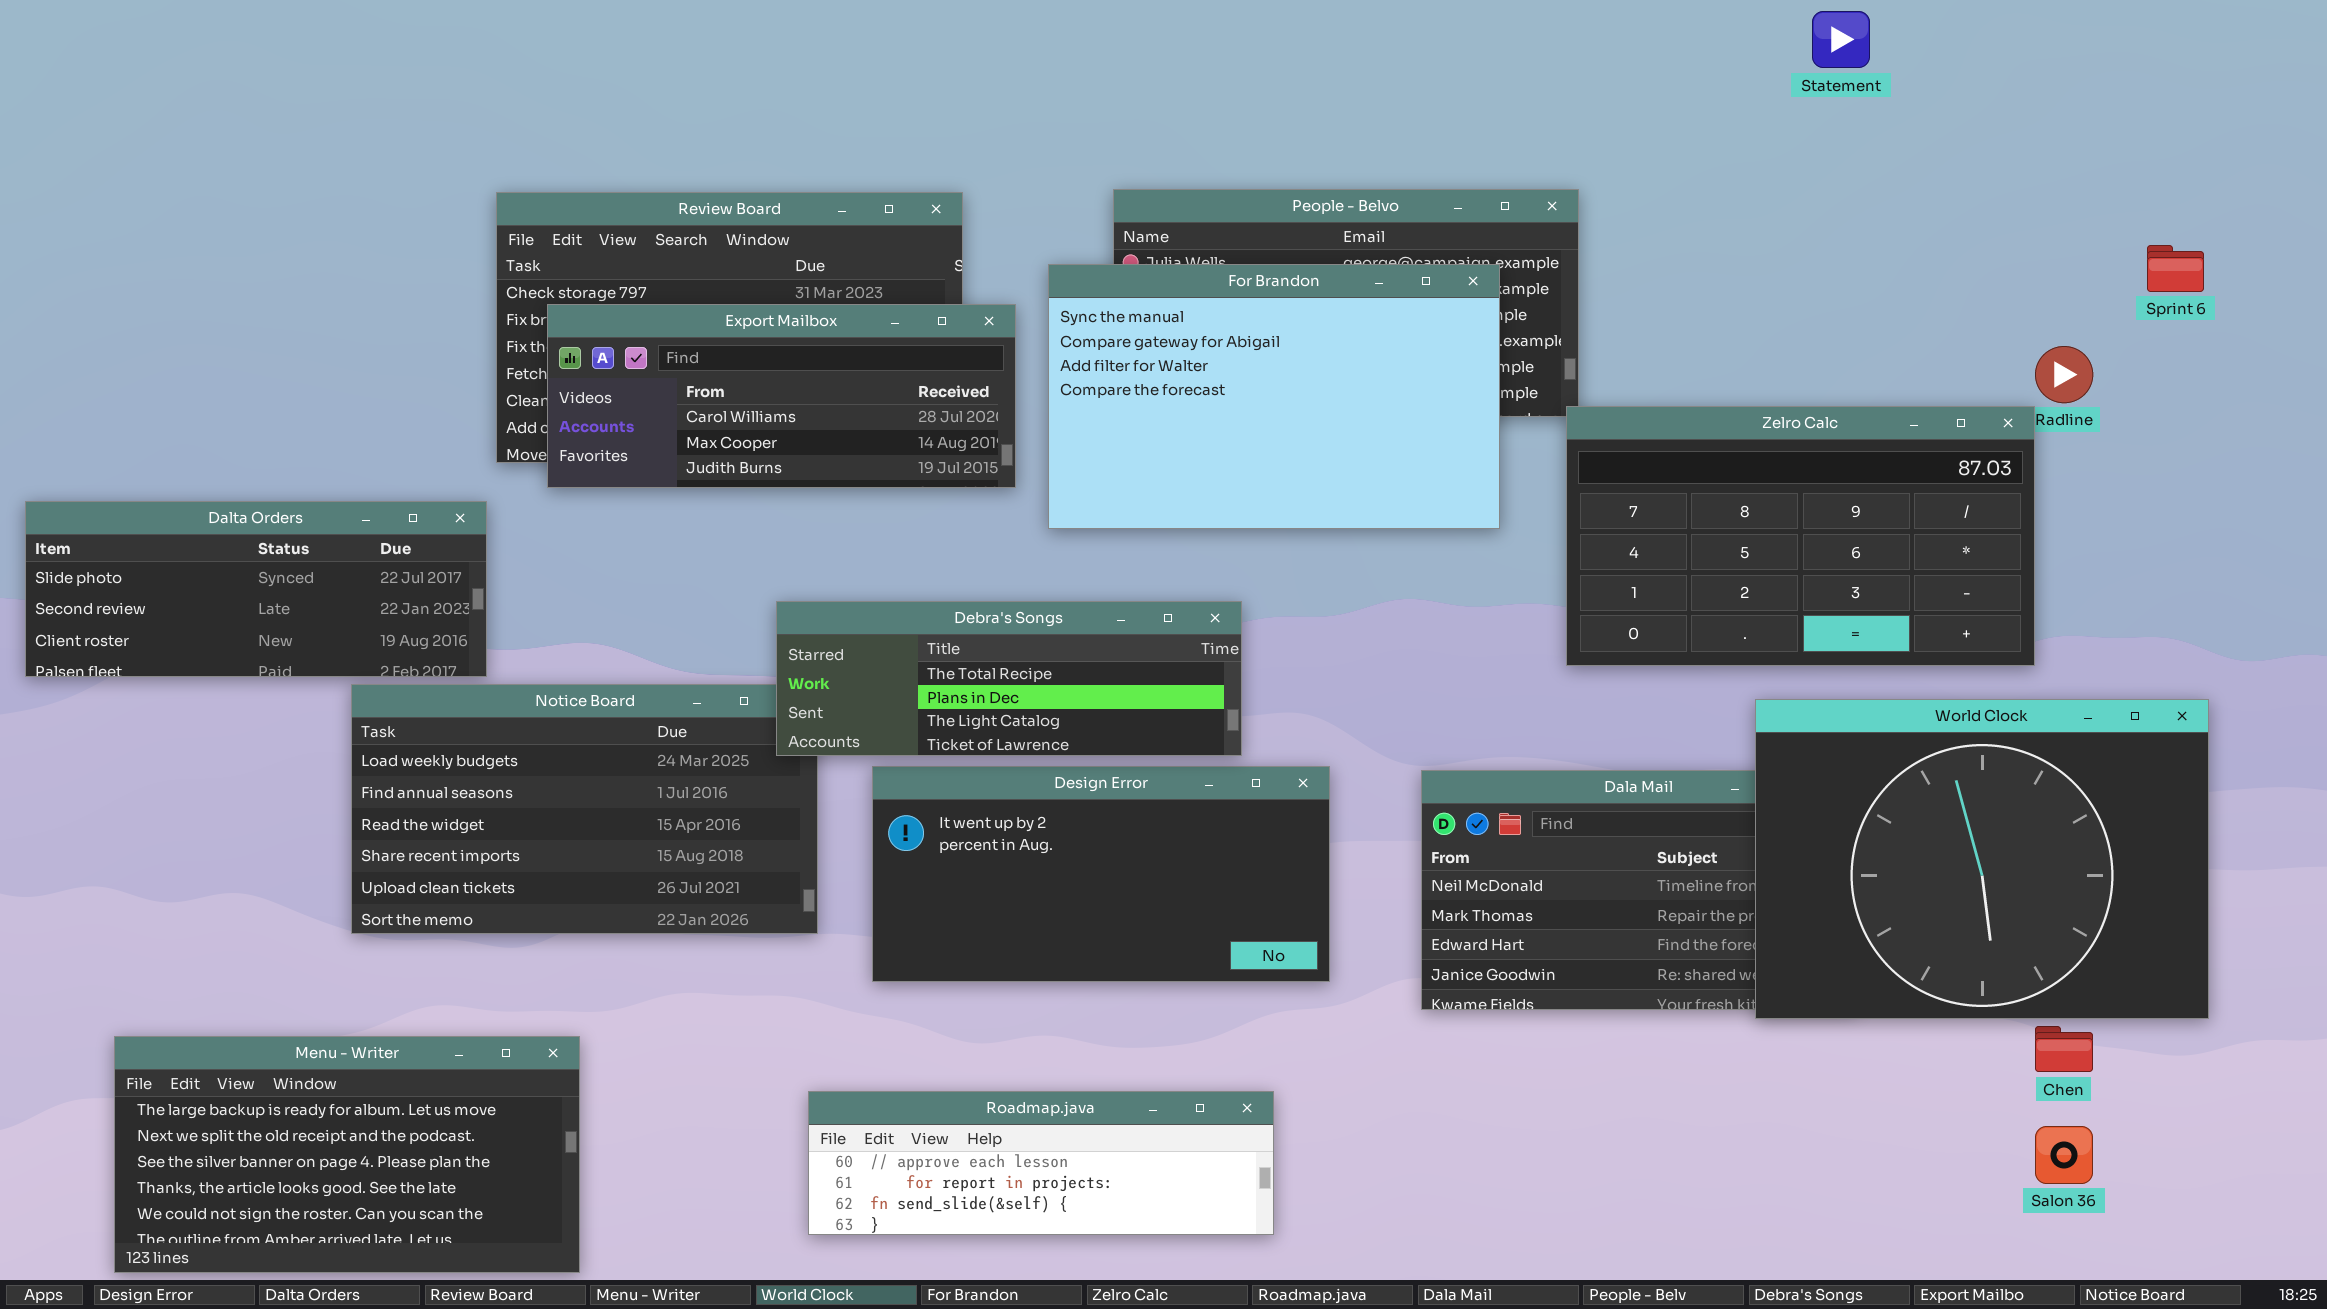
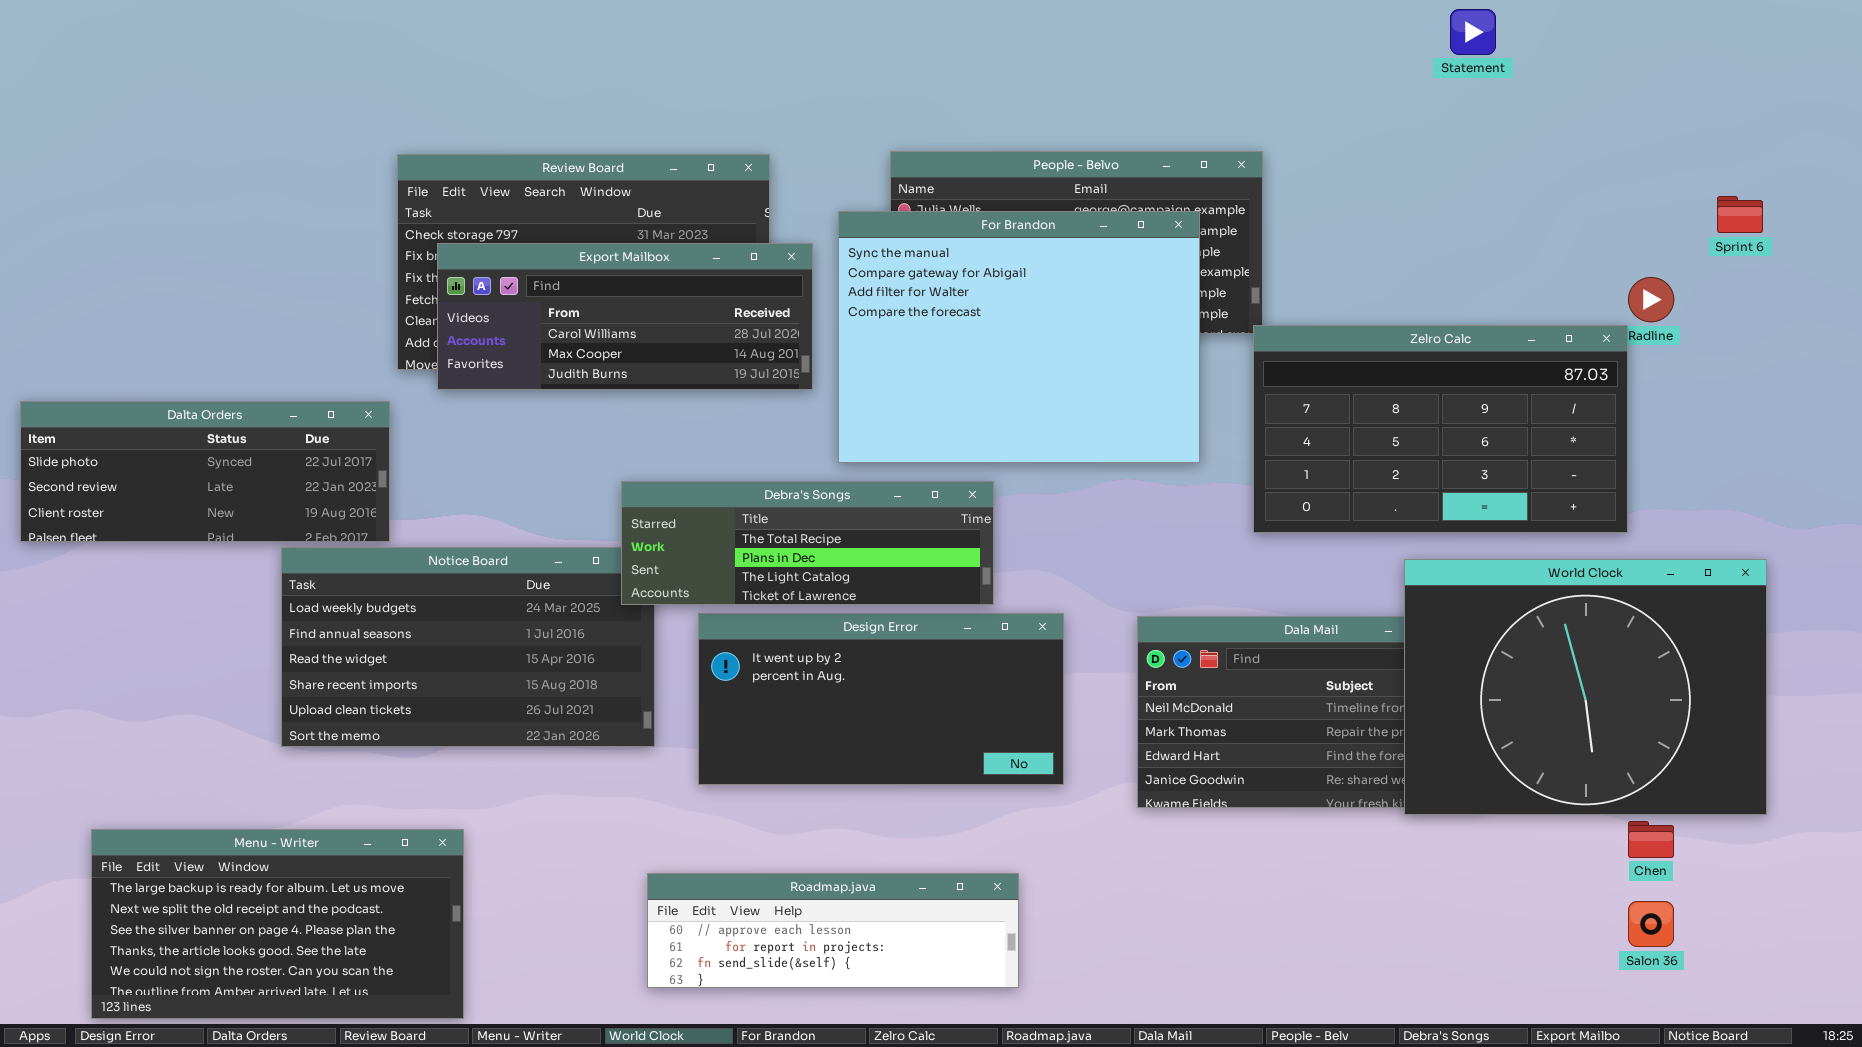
For Brandon: [1048,264,1500,529] -> [838,211,1200,463], resized

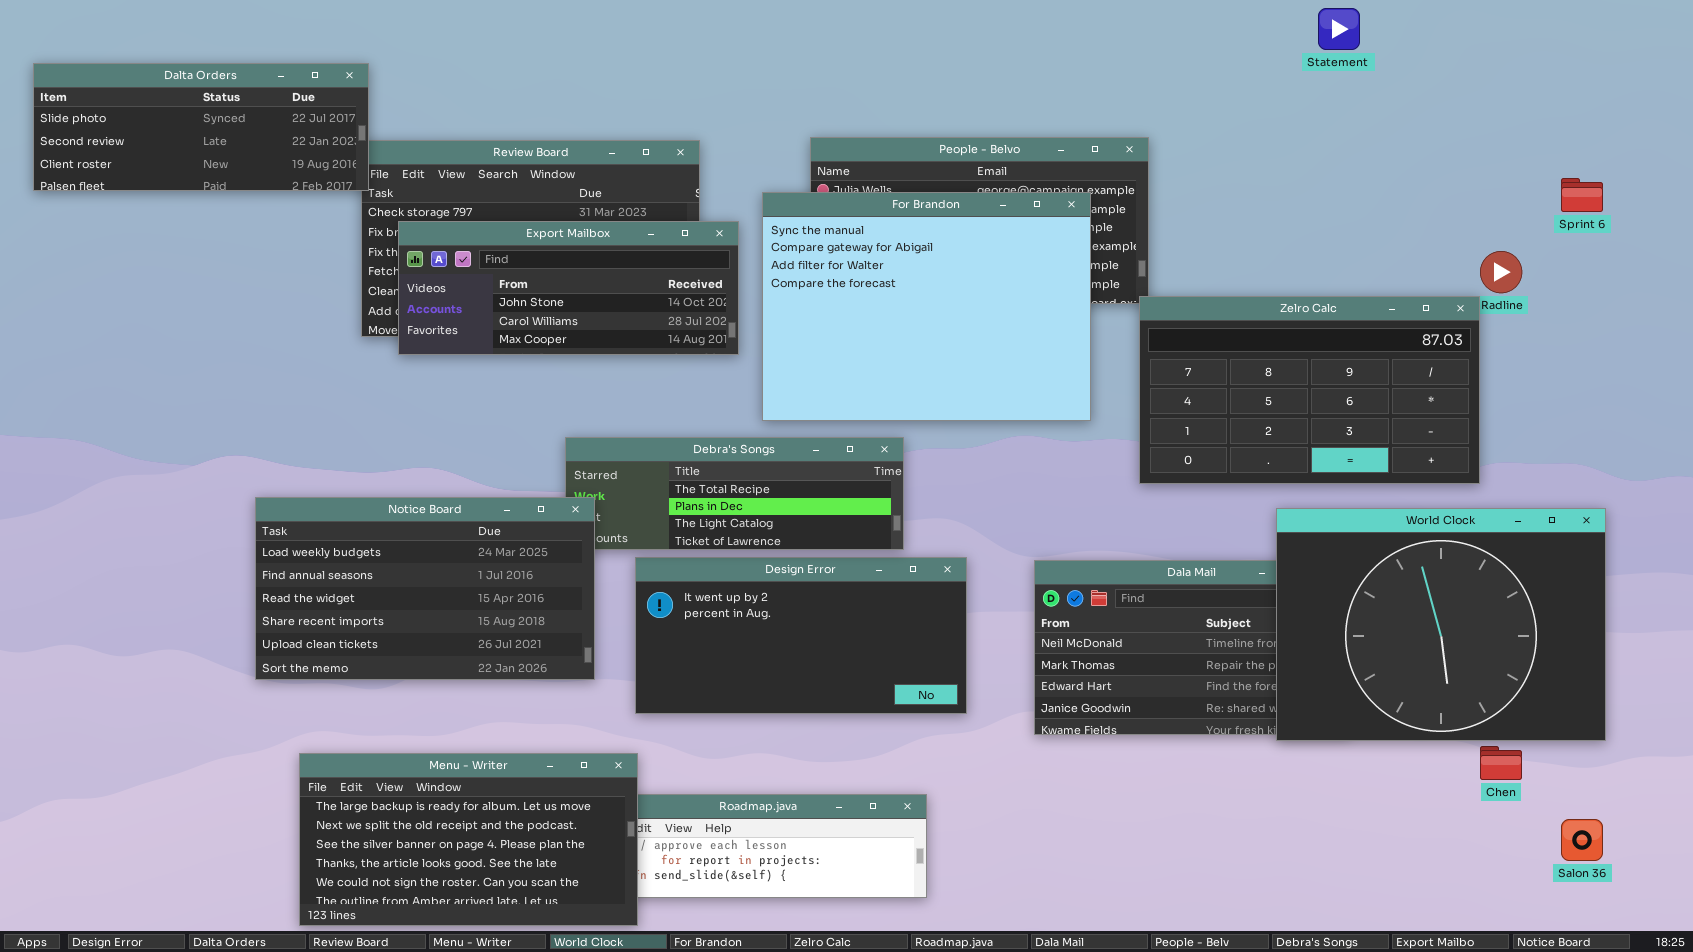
Export Mailbox: [437,243,813,390] -> [398,221,739,355], scrolled up 1 row
Dalta Orders: [20,401,390,542] -> [33,63,369,191], moved
Notice Board: [281,547,655,747] -> [255,497,595,680], raised
Menu - Writer: [91,829,464,1019] -> [299,753,638,926], moved
Salon 36: [1628,901,1674,947] -> [1561,819,1603,861], moved

